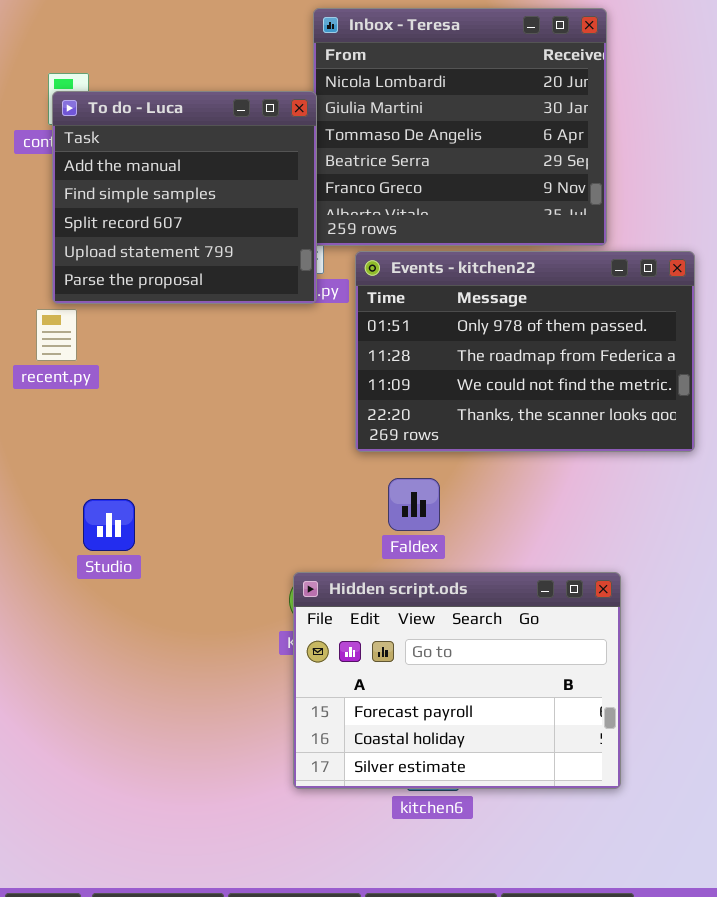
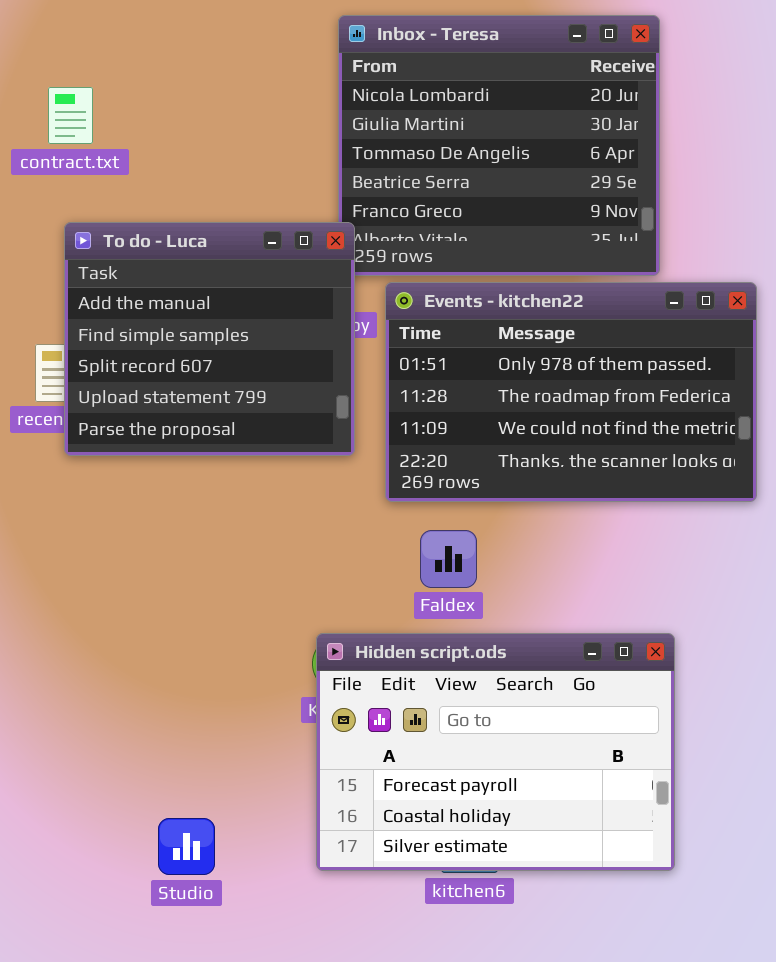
To do - Luca: [52,91,317,304] -> [64,222,355,456], moved
Studio: [83,499,135,551] -> [158,818,215,875], moved

